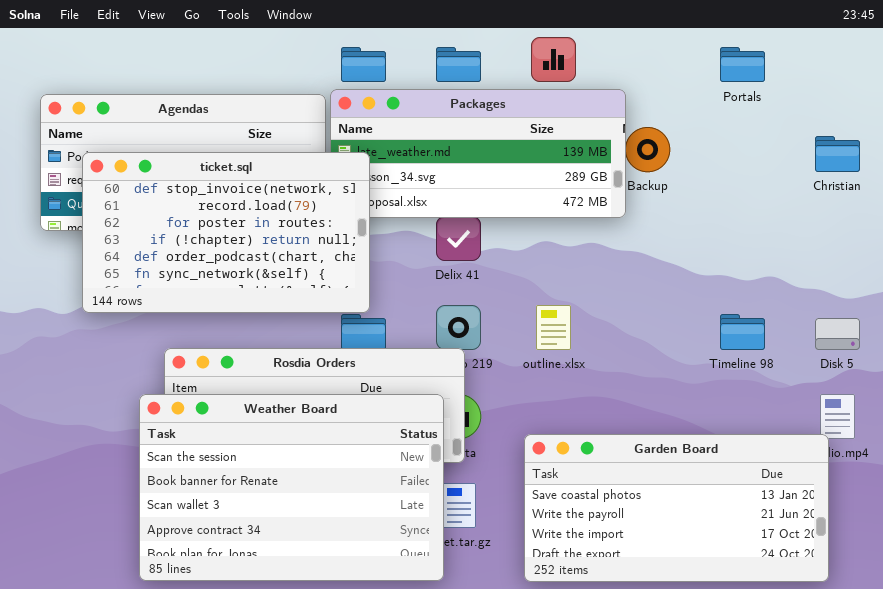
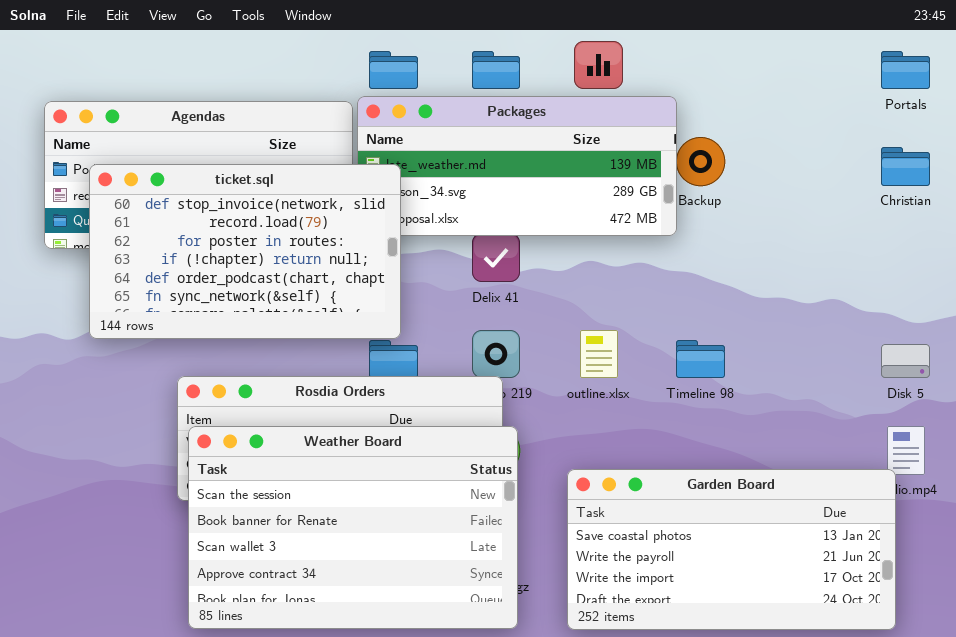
Portals: [720,47,765,82] -> [881,51,930,89], moved
Timeline 98: [720,314,765,350] -> [676,340,725,378], moved
Weather Board: [139,394,444,581] -> [188,426,518,629], moved

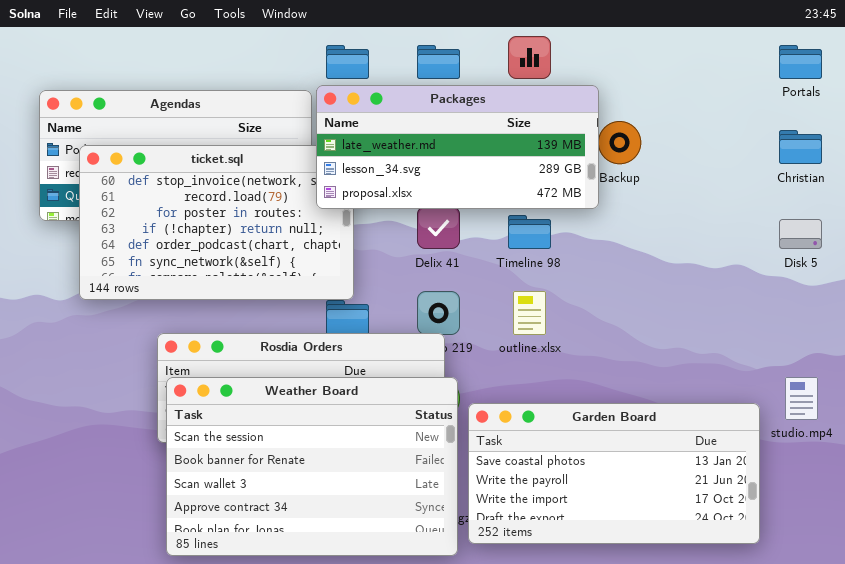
Packages: [357,96,677,236] -> [316,85,599,209], raised
Timeline 98: [676,340,725,378] -> [508,215,551,249], moved
Disk 5: [881,344,930,378] -> [779,219,822,249], moved
Garden Board: [567,469,896,630] -> [468,403,760,544], moved

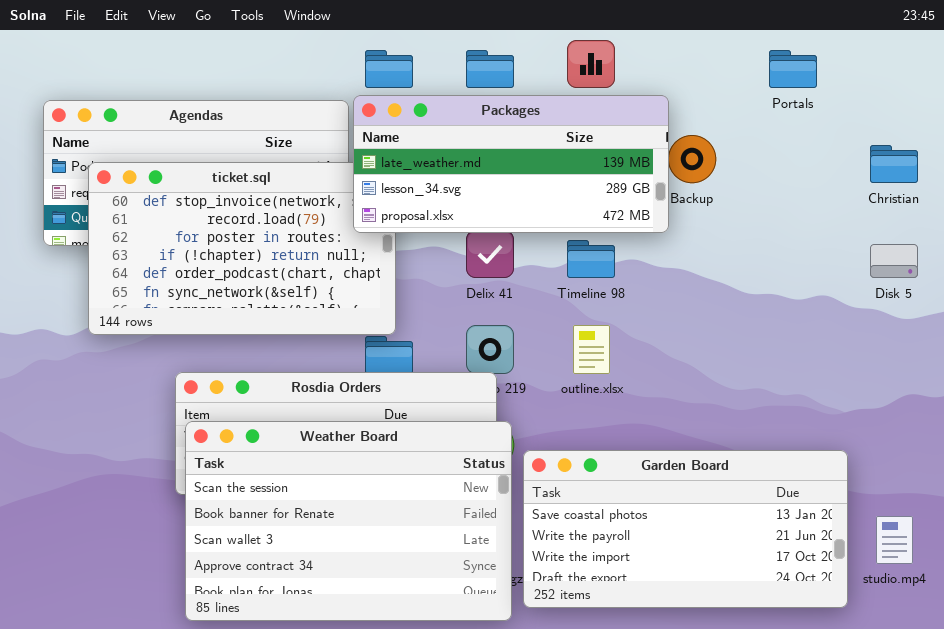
Portals: [779,45,822,79] -> [769,50,817,88], moved
studio.mp4: [785,377,818,420] -> [876,516,913,564], moved

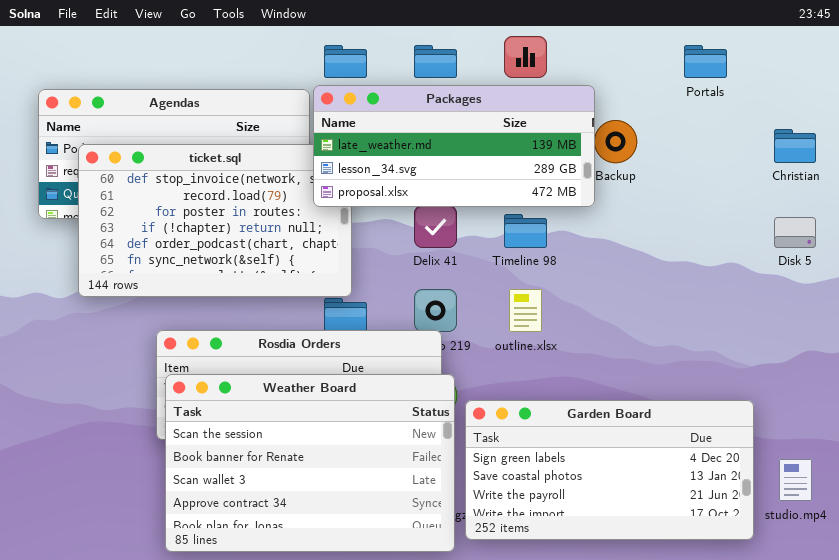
Garden Board: [523,450,848,608] -> [465,400,754,540], scrolled up 1 row

